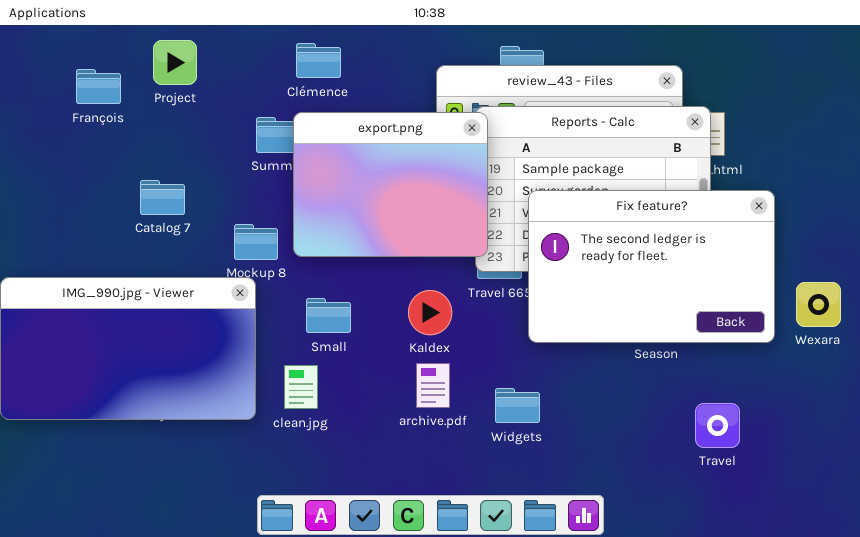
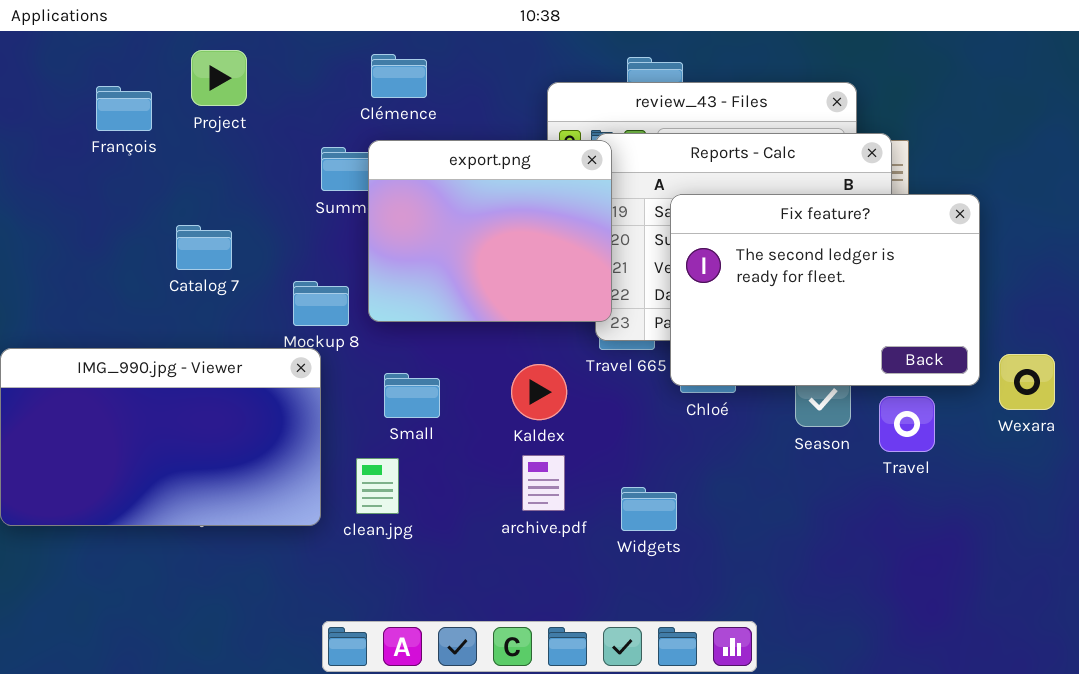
Fix feature?: [528,190,775,343] -> [670,194,980,386], moved
Travel: [695,403,740,448] -> [879,396,935,452], moved

